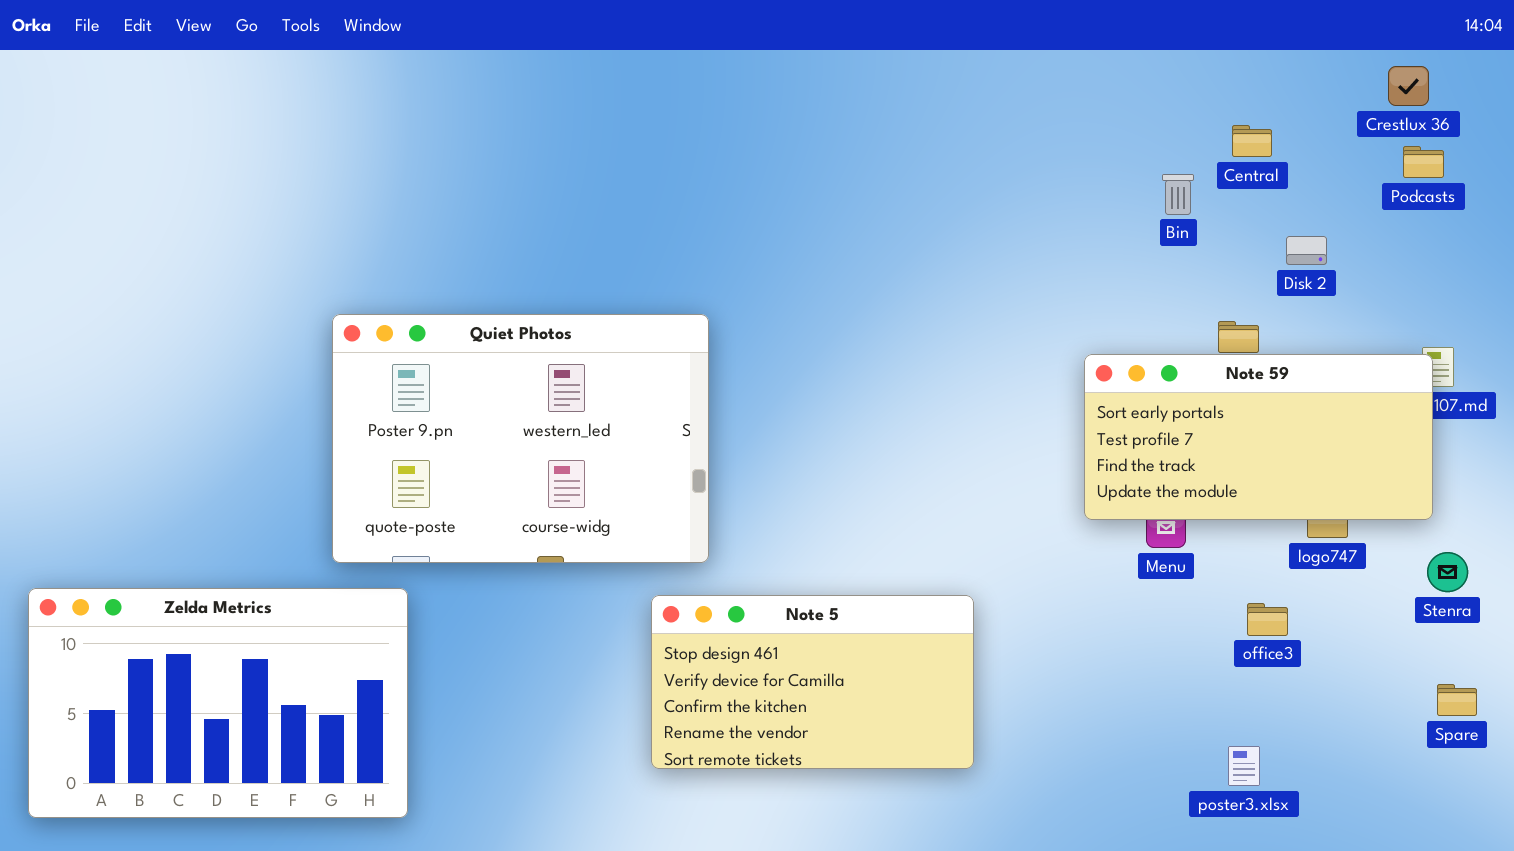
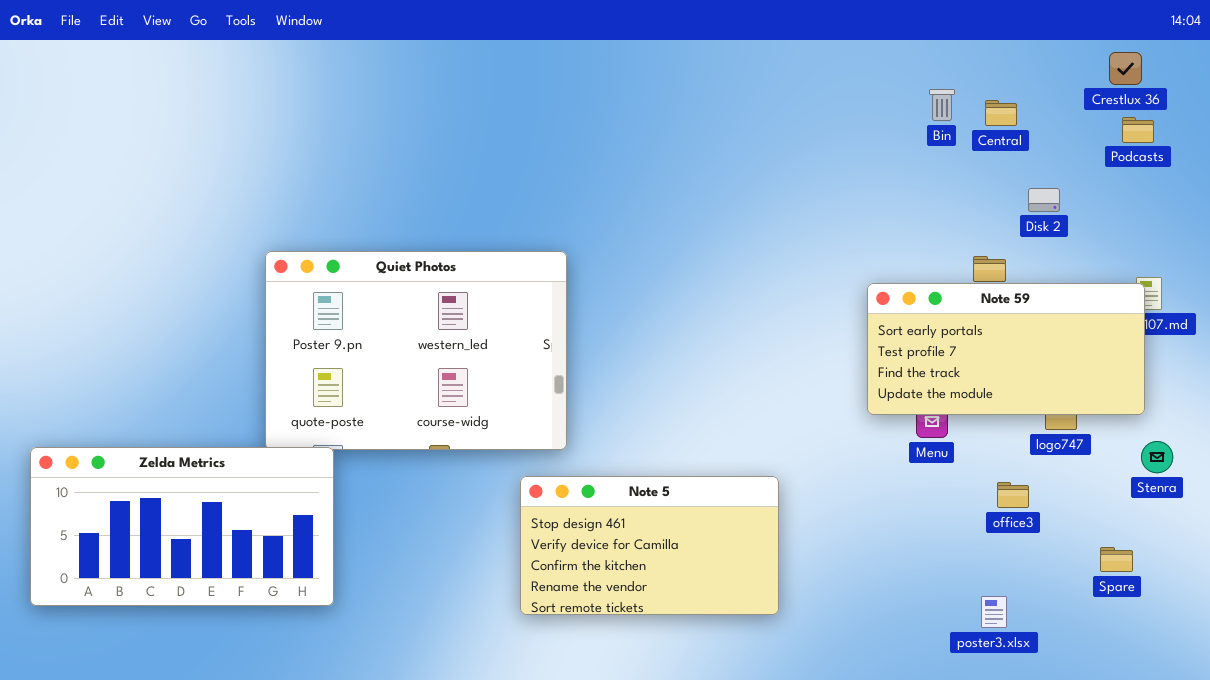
Bin: [1162,174,1194,215] -> [929,89,955,121], moved
Zelda Metrics: [28,588,408,818] -> [30,447,334,606], moved, resized
Spare: [1437,684,1477,716] -> [1100,547,1133,572], moved

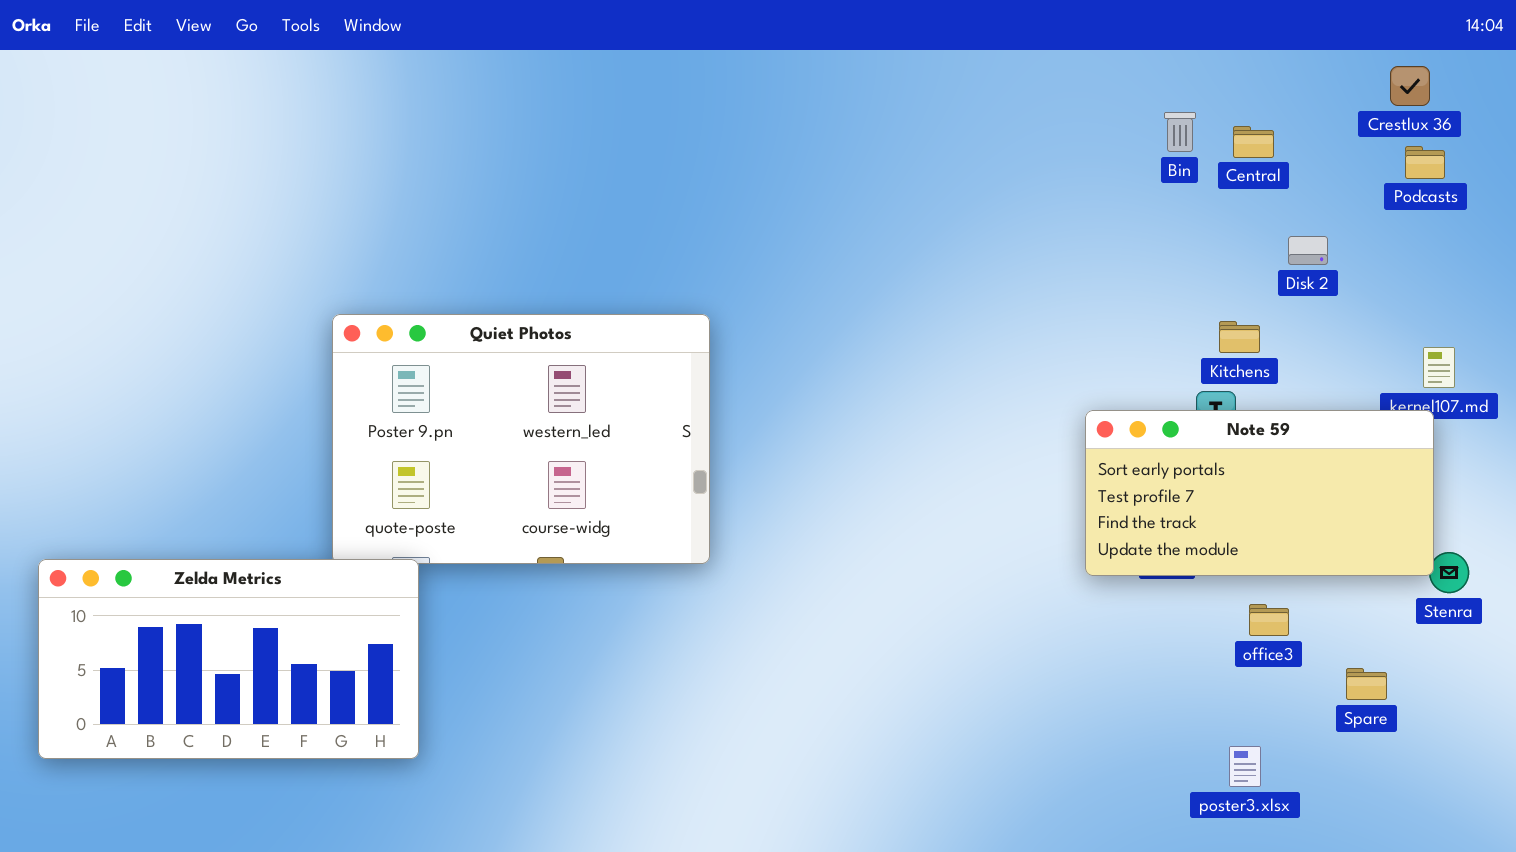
Note 59: [867,283,1145,415] -> [1085,410,1434,576], moved
Note 5: [520,476,779,615] -> none, closed
Spare: [1100,547,1133,572] -> [1346,668,1387,700], moved

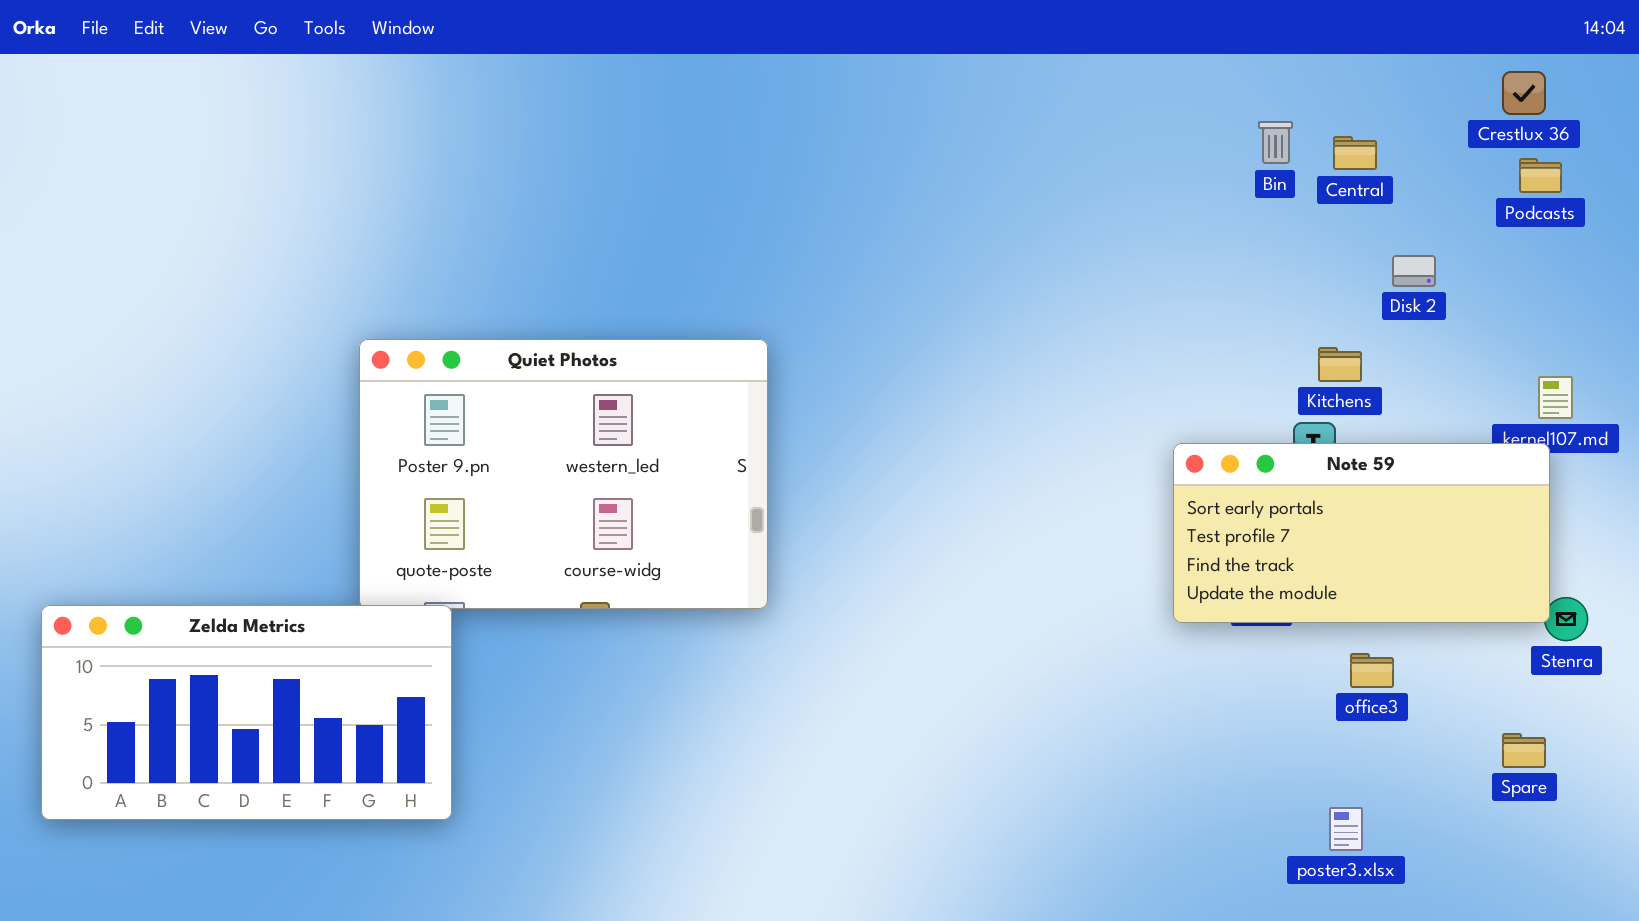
Spare: [1346,668,1387,700] -> [1502,733,1546,768], moved

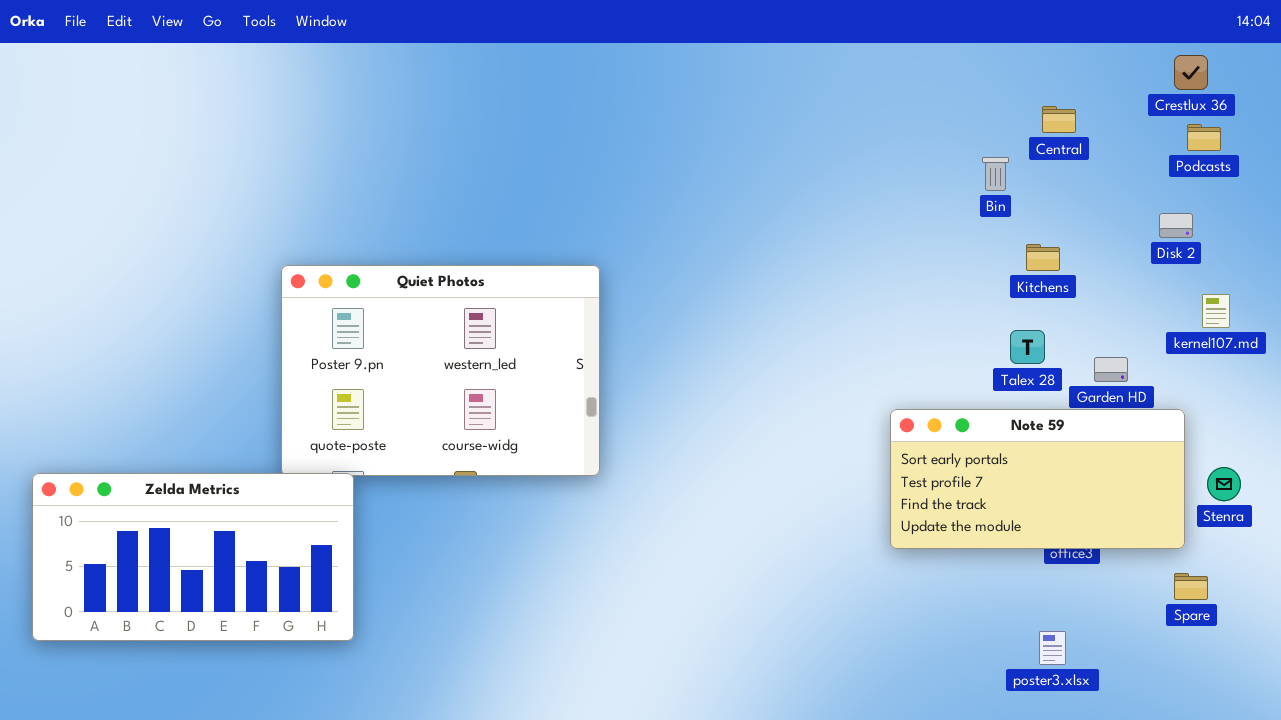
Bin: [1258,121,1293,164] -> [982,157,1009,191], moved
Disk 2: [1392,255,1436,287] -> [1159,213,1193,238], moved
Kitchens: [1318,347,1362,382] -> [1026,244,1060,271], moved
Note 59: [1173,443,1550,623] -> [890,409,1185,549], moved

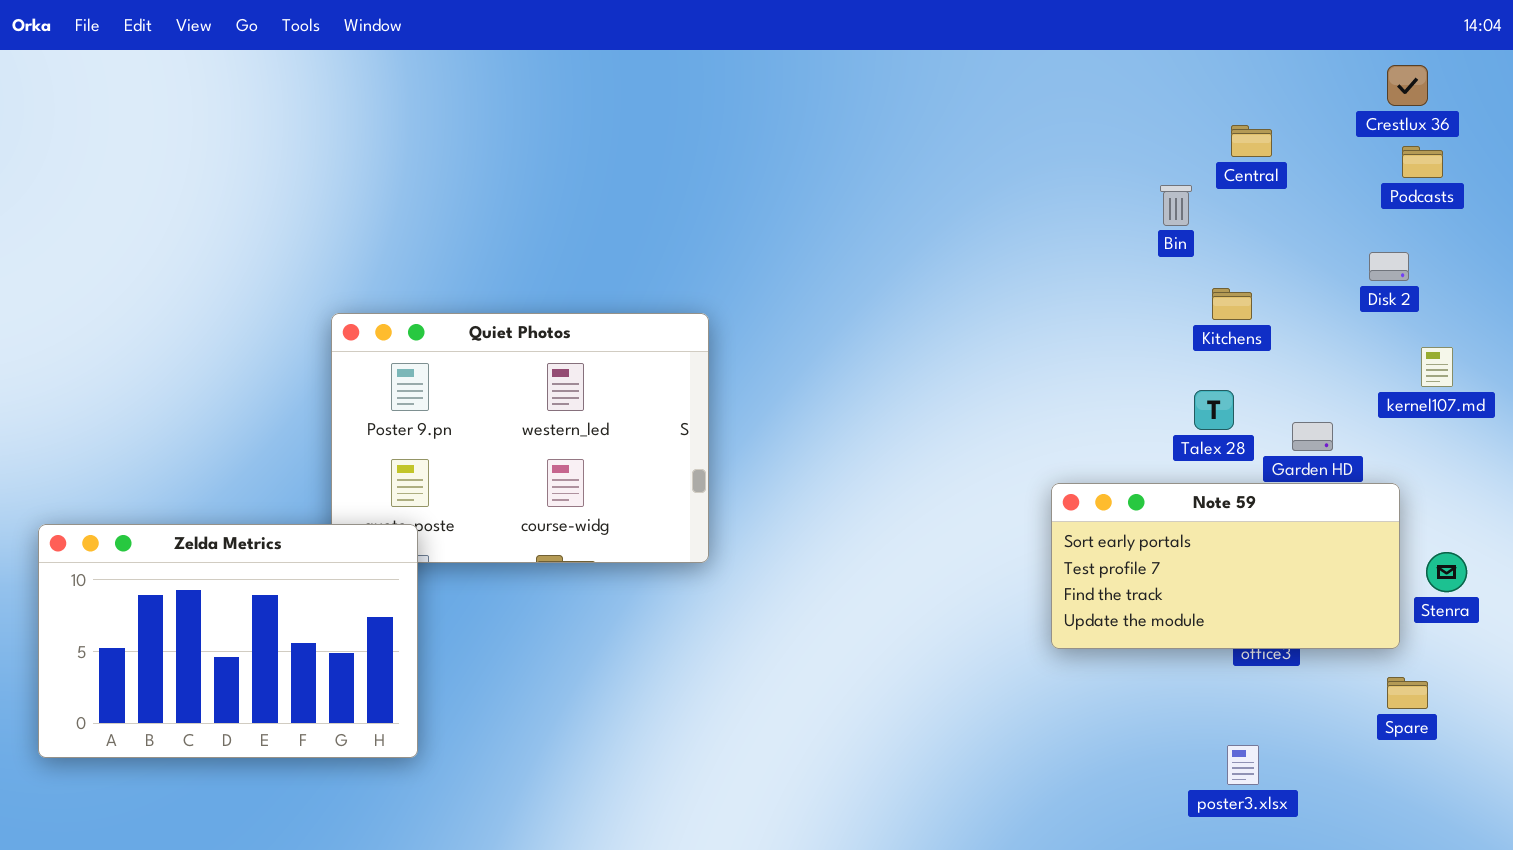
Zelda Metrics: [32,473,354,641] -> [38,524,418,758], resized

